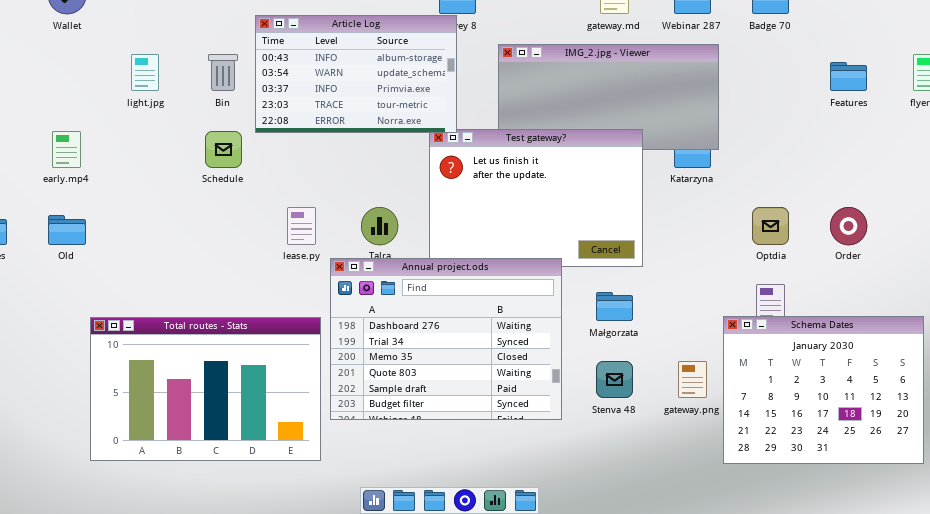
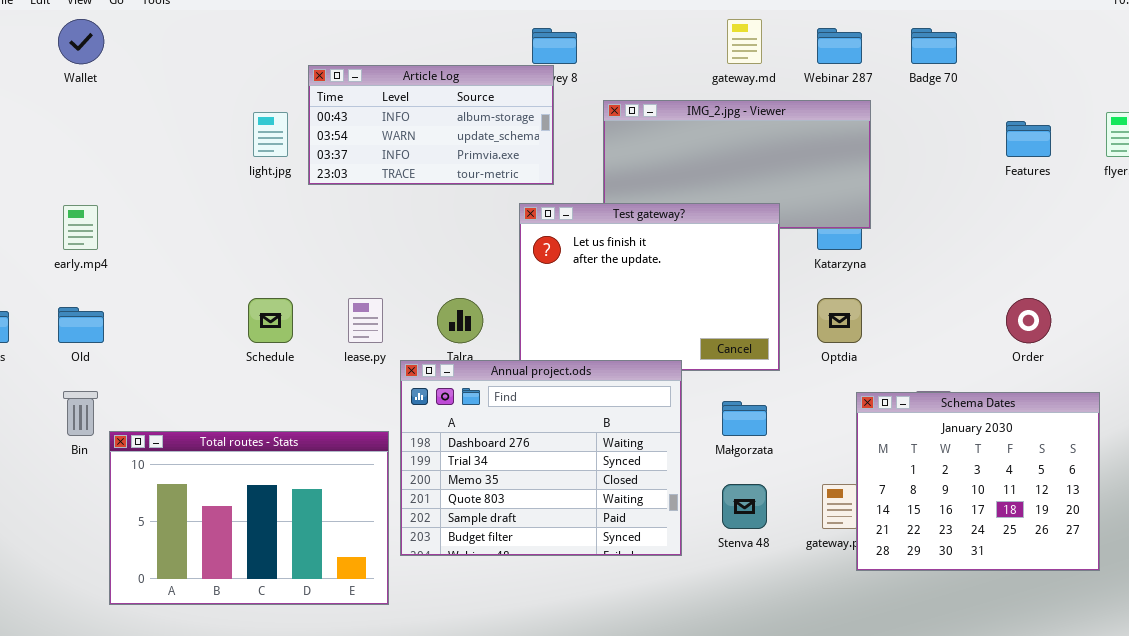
Article Log: [255,15,457,133] -> [308,65,554,185], resized
light.jpg: [131,54,159,91] -> [253,112,288,157], moved
Bin: [208,54,238,91] -> [63,391,98,436], moved
Schedule: [205,131,242,168] -> [248,298,293,343], moved
Optdia: [752,207,789,245] -> [817,298,862,343], moved
Schema Dates: [723,316,924,464] -> [856,392,1100,571], moved

